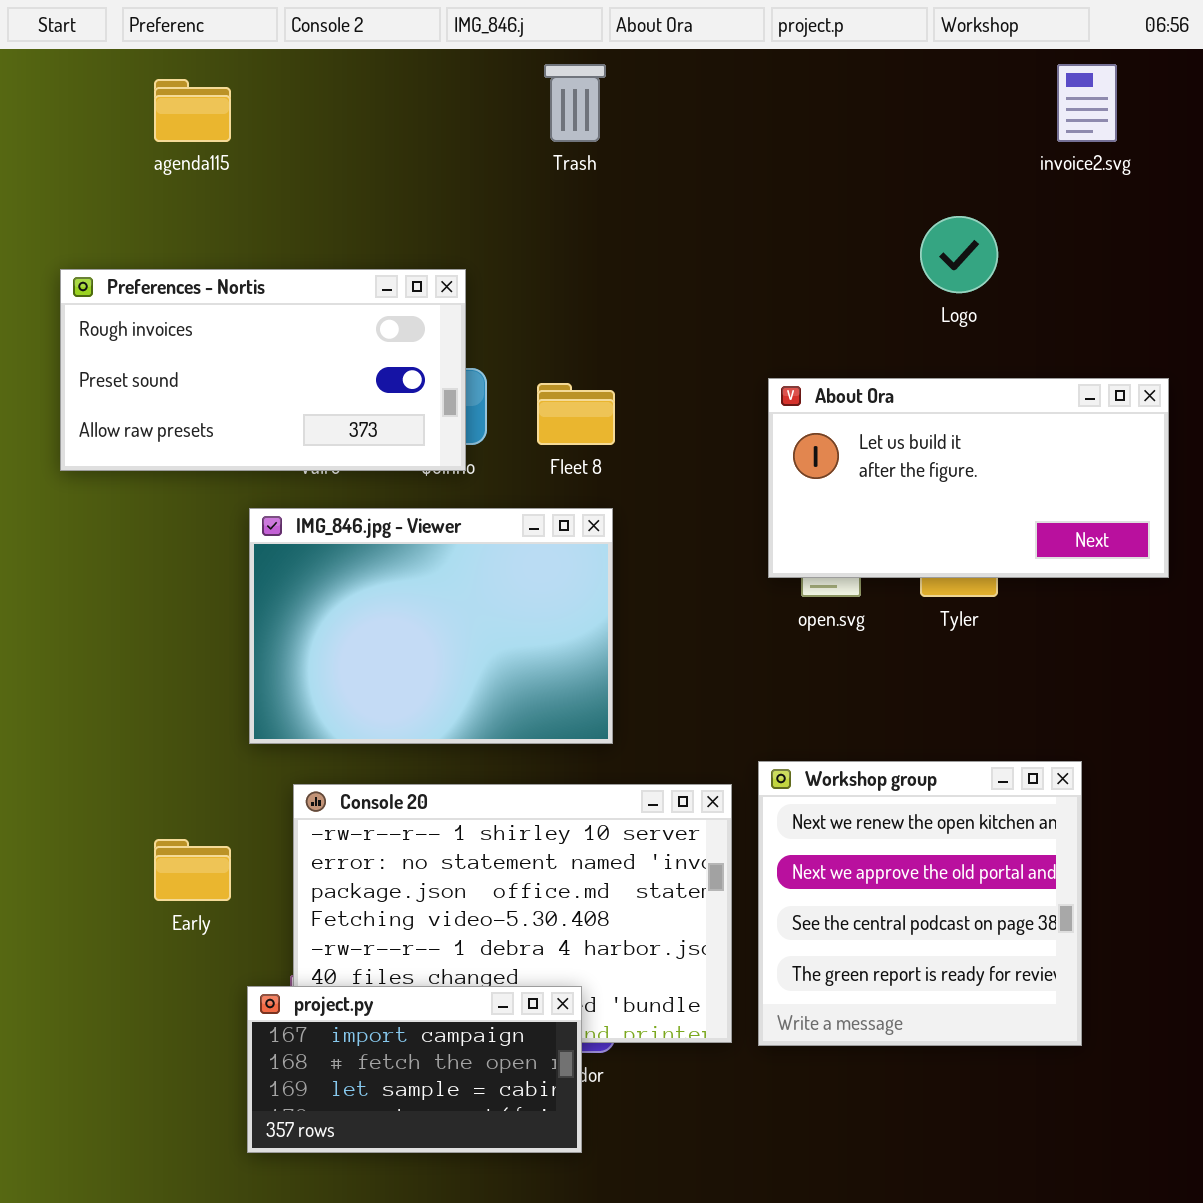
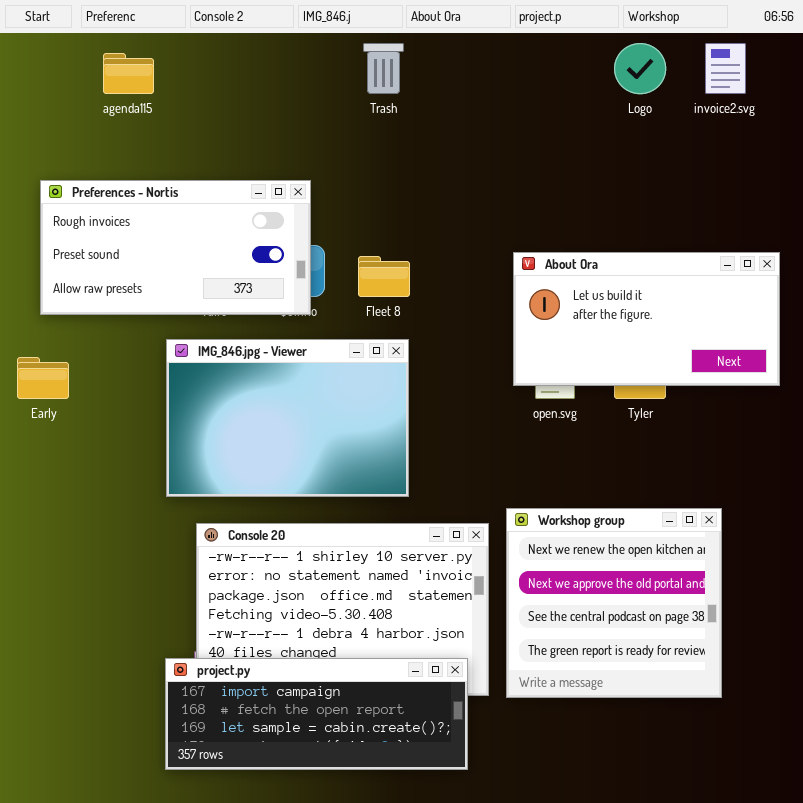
Logo: [920,216,998,293] -> [614,43,666,94], moved
Early: [154,839,231,901] -> [17,357,69,399], moved
project.py: [247,986,582,1153] -> [165,658,468,770], resized

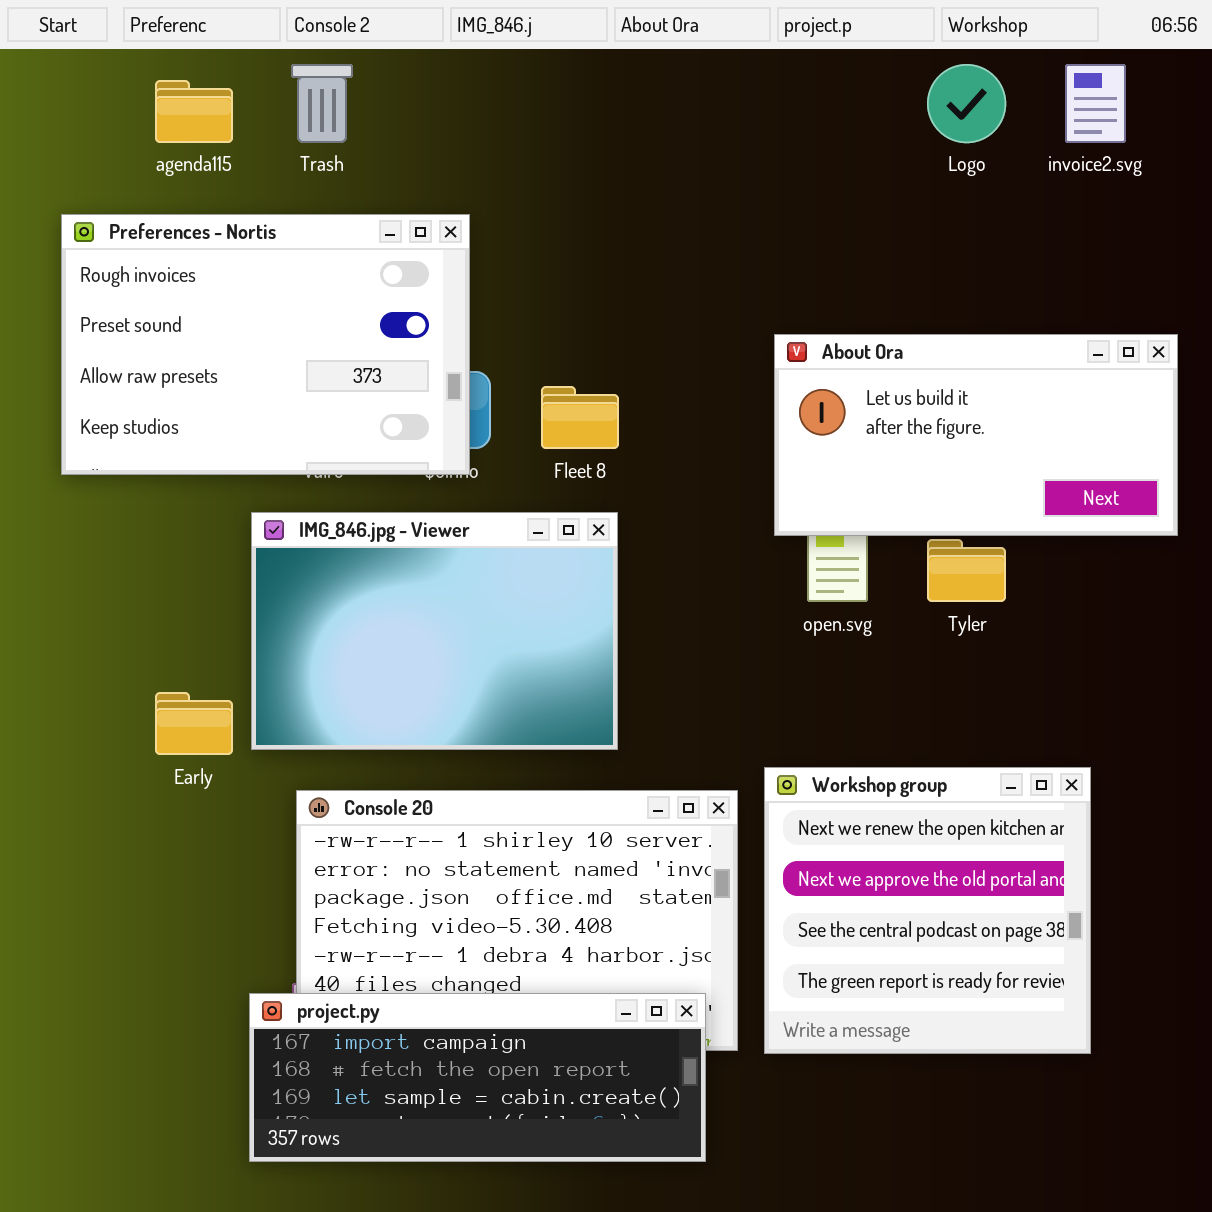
Trash: [363,43,404,94] -> [291,64,353,143], moved
Preferences - Nortis: [40,180,311,315] -> [61,214,470,475], resized
About Ora: [513,252,780,386] -> [774,334,1178,536], moved
Early: [17,357,69,399] -> [155,692,233,755], moved

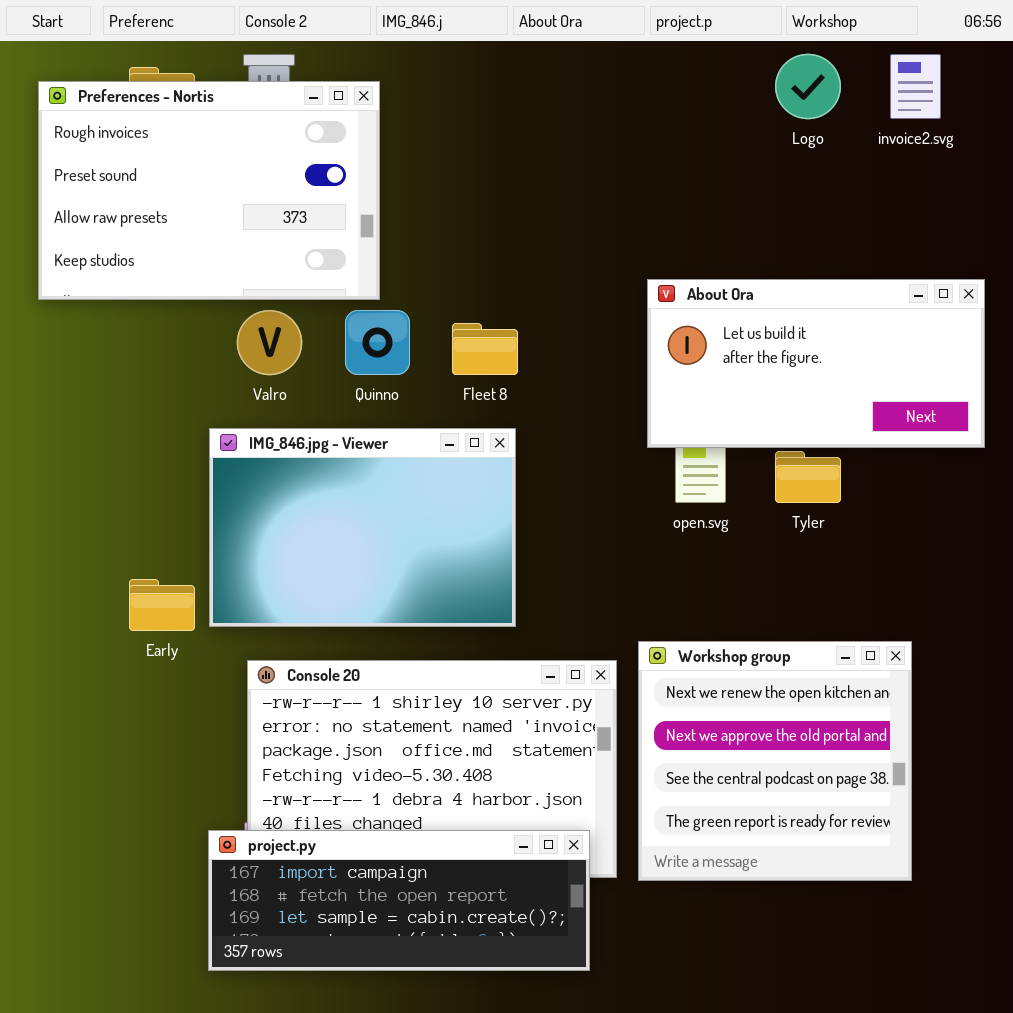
Preferences - Nortis: [61,214,470,475] -> [38,81,380,300], moved

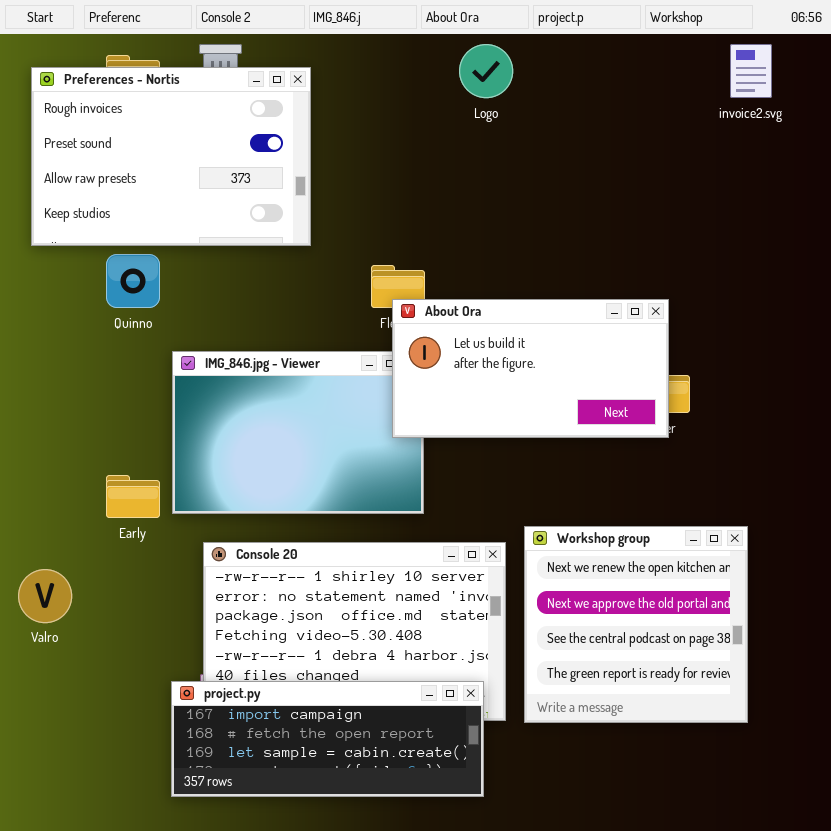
Logo: [775,54,841,119] -> [459,44,513,98], moved
About Ora: [647,279,985,448] -> [392,299,669,438], moved
Valro: [237,310,302,375] -> [18,569,72,623], moved
Quinno: [345,310,410,375] -> [106,254,160,308], moved

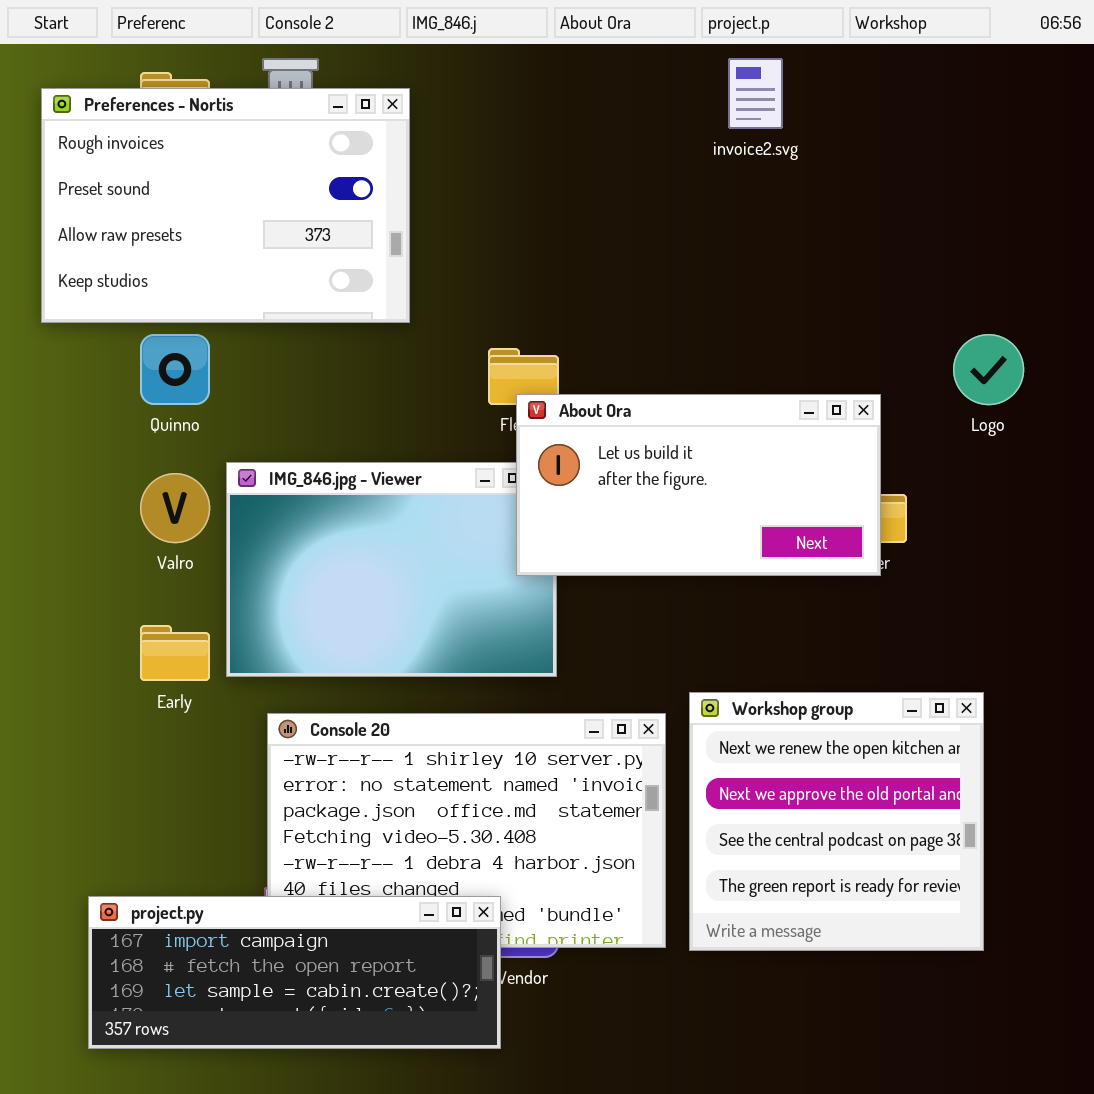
Logo: [459,44,513,98] -> [953,334,1024,405], moved
invoice2.svg: [730,44,772,98] -> [728,58,783,129], moved
Valro: [18,569,72,623] -> [140,473,210,543], moved
project.py: [171,681,484,797] -> [88,896,501,1049], moved

